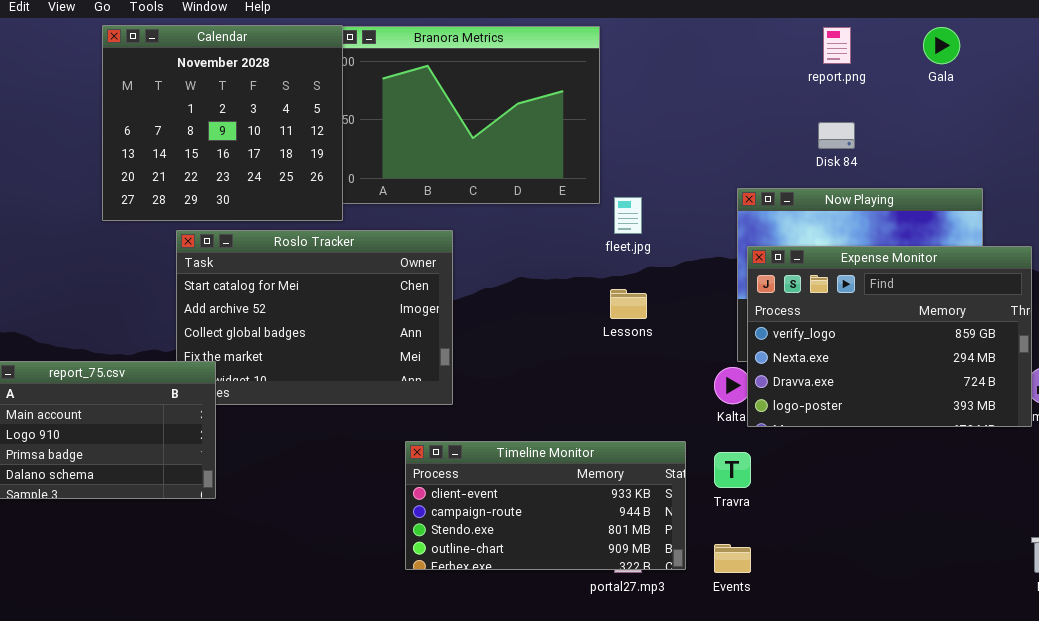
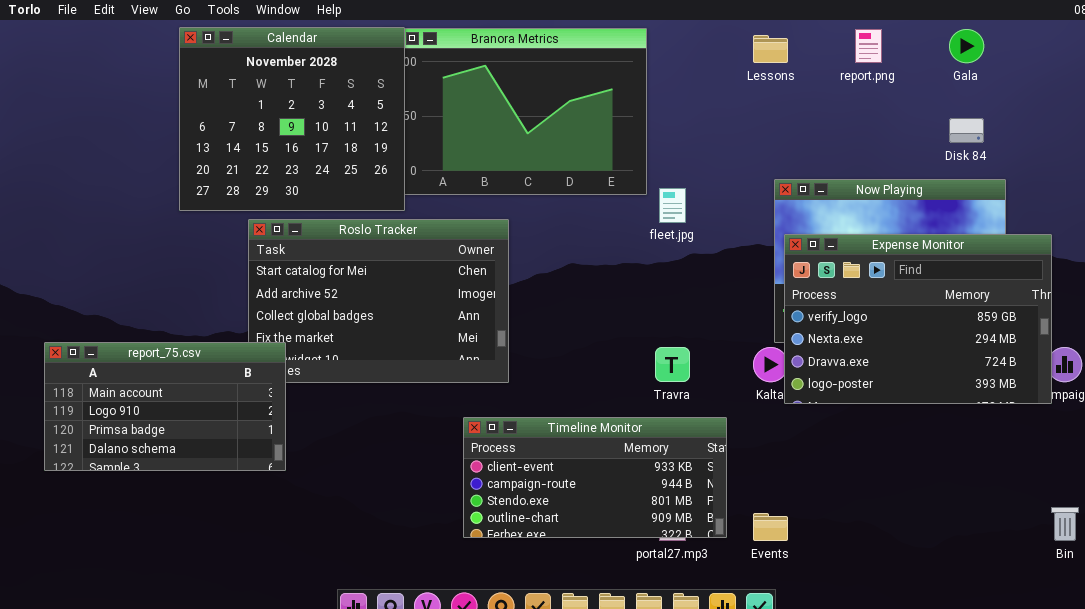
Disk 84: [818,122,855,149] -> [949,118,984,143], moved
Lessons: [610,289,647,319] -> [753,35,788,63], moved
Travra: [714,452,751,488] -> [655,347,690,382], moved

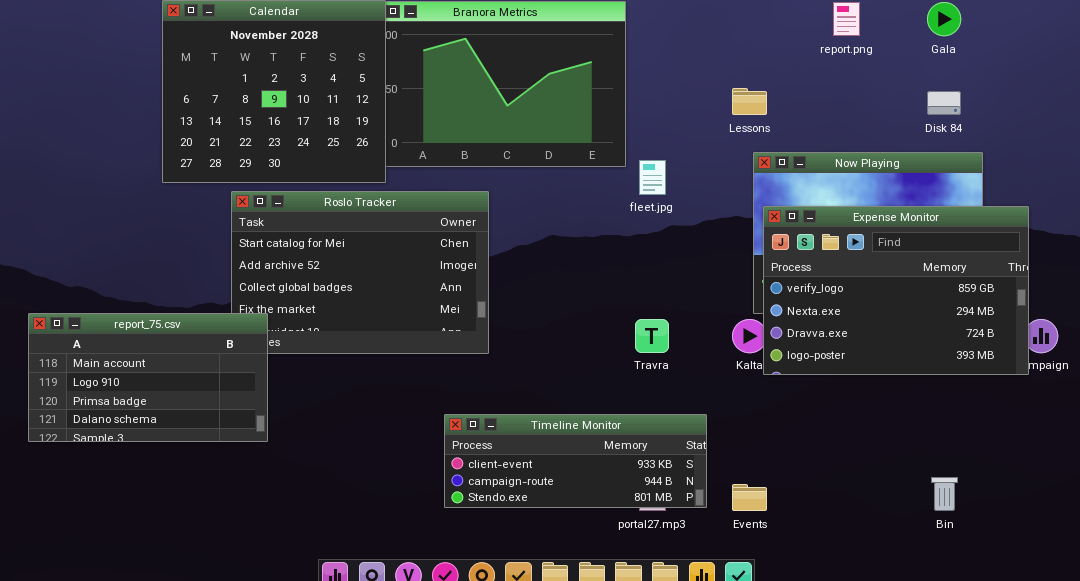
Lessons: [753,35,788,63] -> [732,88,767,115], moved
Timeline Monitor: [463,417,727,538] -> [444,414,707,508], resized
Bin: [1051,507,1079,541] -> [931,477,958,511], moved

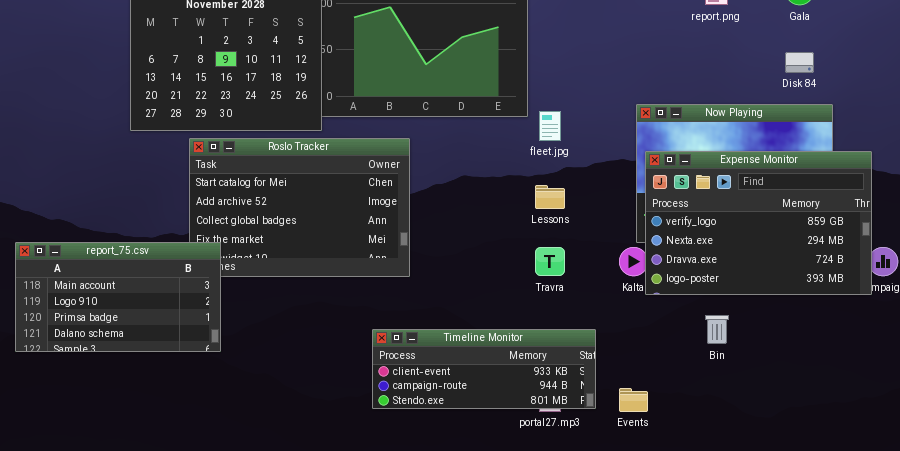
Lessons: [732,88,767,115] -> [535,185,565,209], moved
Bin: [931,477,958,511] -> [705,315,729,344], moved

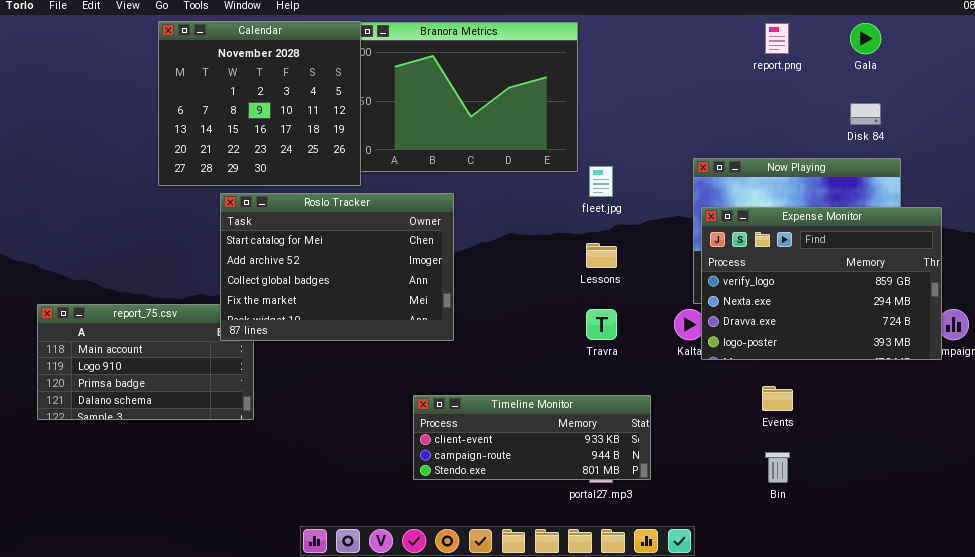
Roslo Tracker: [189,138,410,277] -> [220,193,454,341], raised
Bin: [705,315,729,344] -> [765,452,790,483], moved
Events: [619,388,648,412] -> [762,386,793,411], moved

